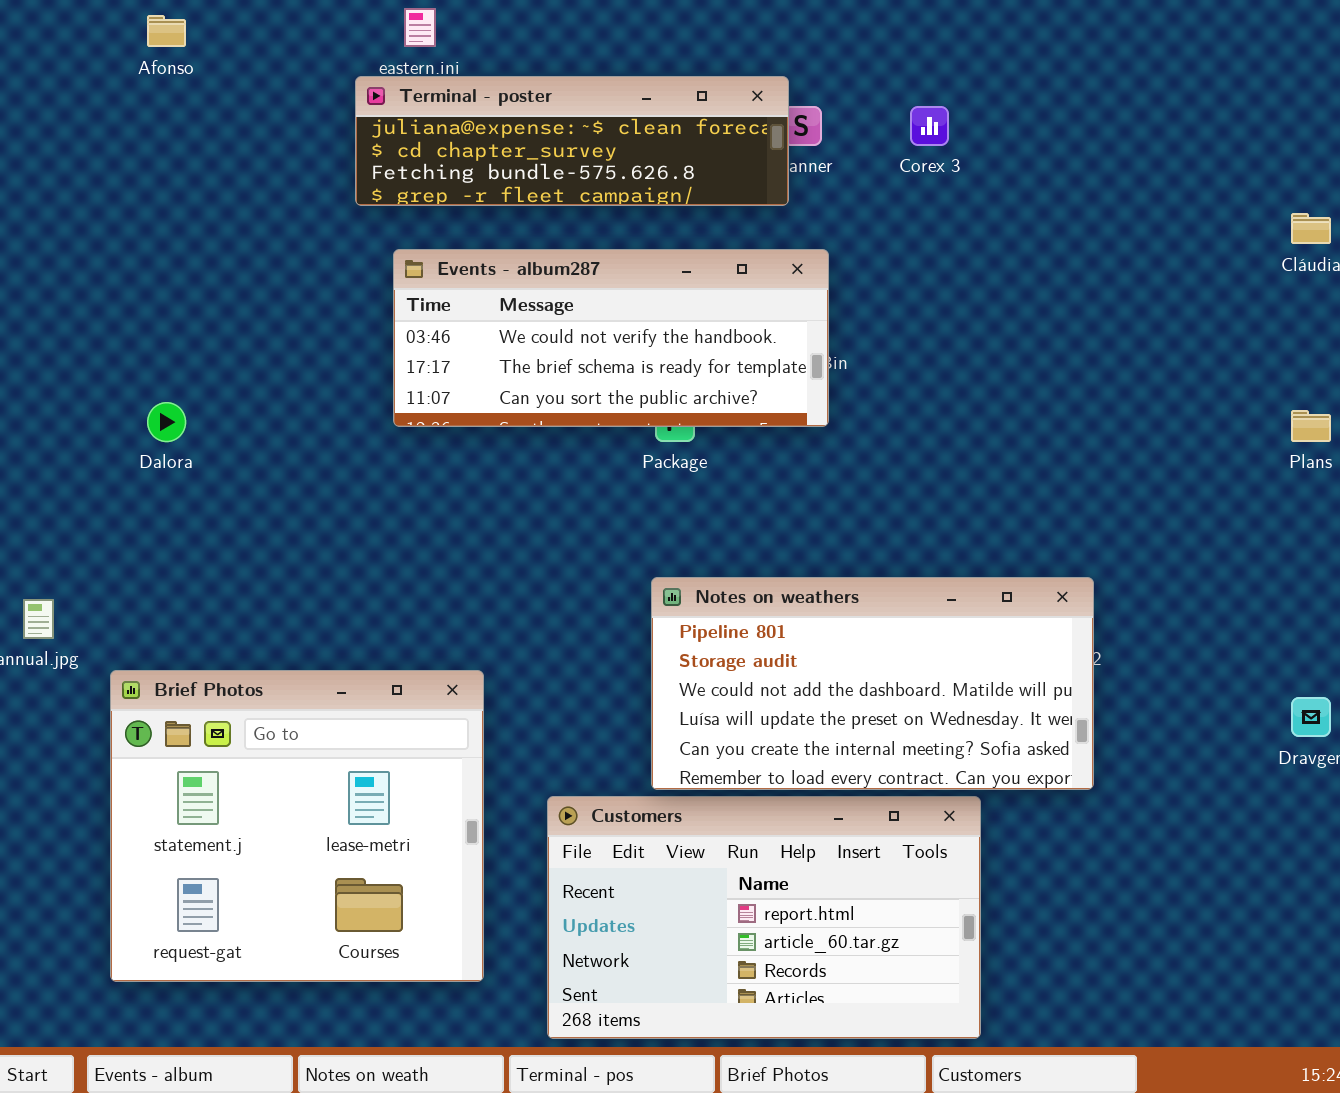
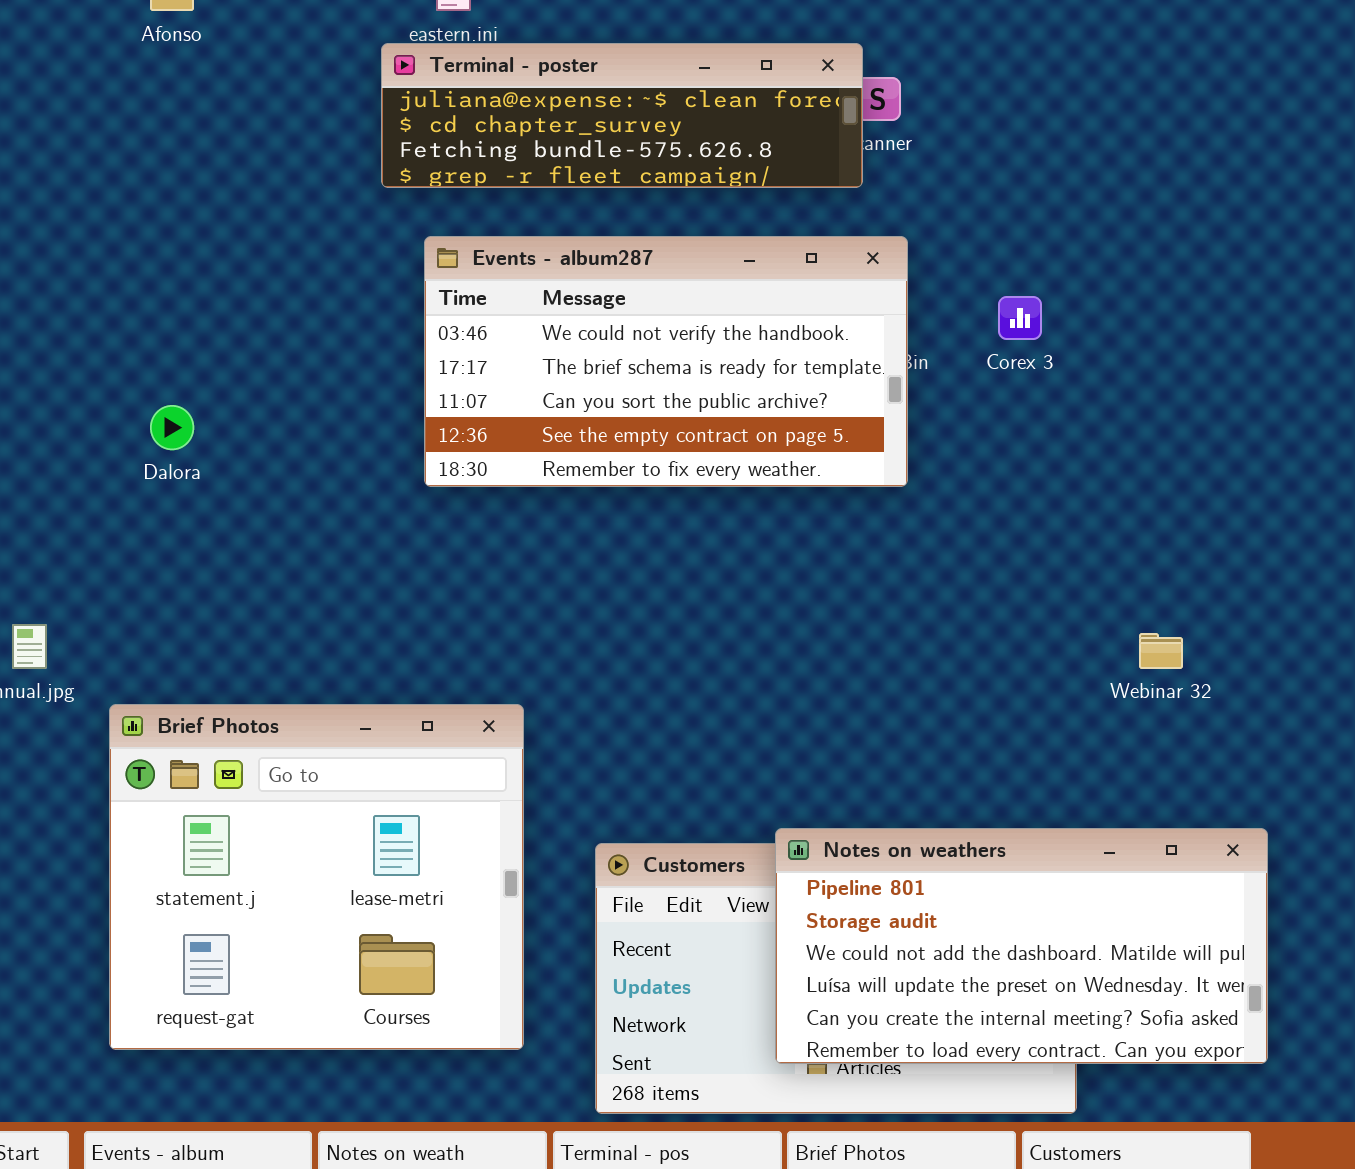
Corex 3: [910,106,949,146] -> [998,296,1042,340], moved
Events - album287: [393,249,829,427] -> [424,236,908,487], resized
Notes on weathers: [651,577,1094,790] -> [775,828,1268,1064], moved

